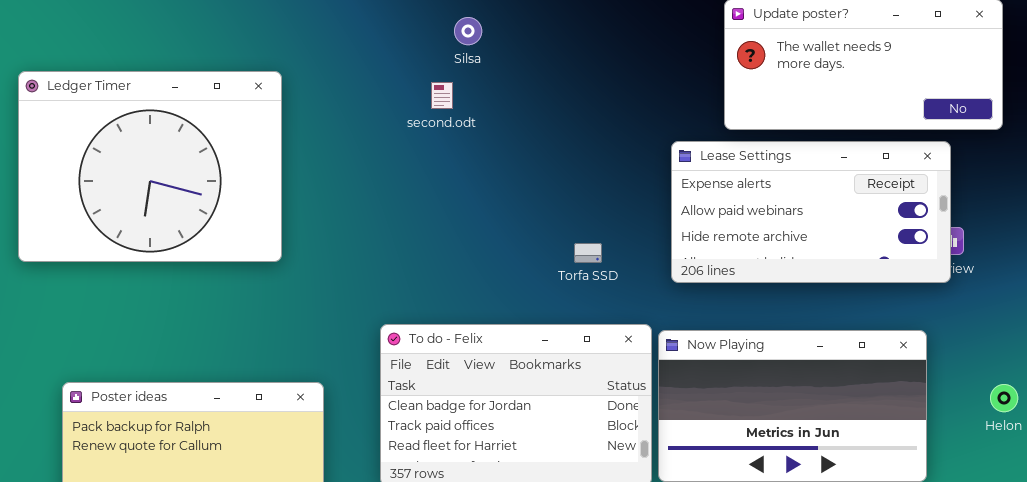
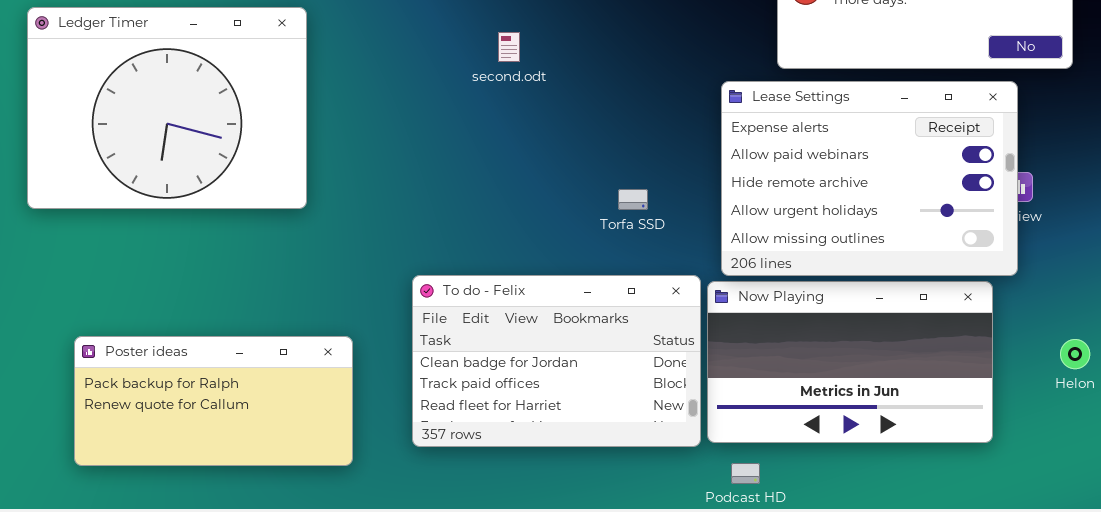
second.odt: [431,82,453,109] -> [498,32,520,62], moved
Lease Settings: [671,141,951,283] -> [721,81,1018,276], resized

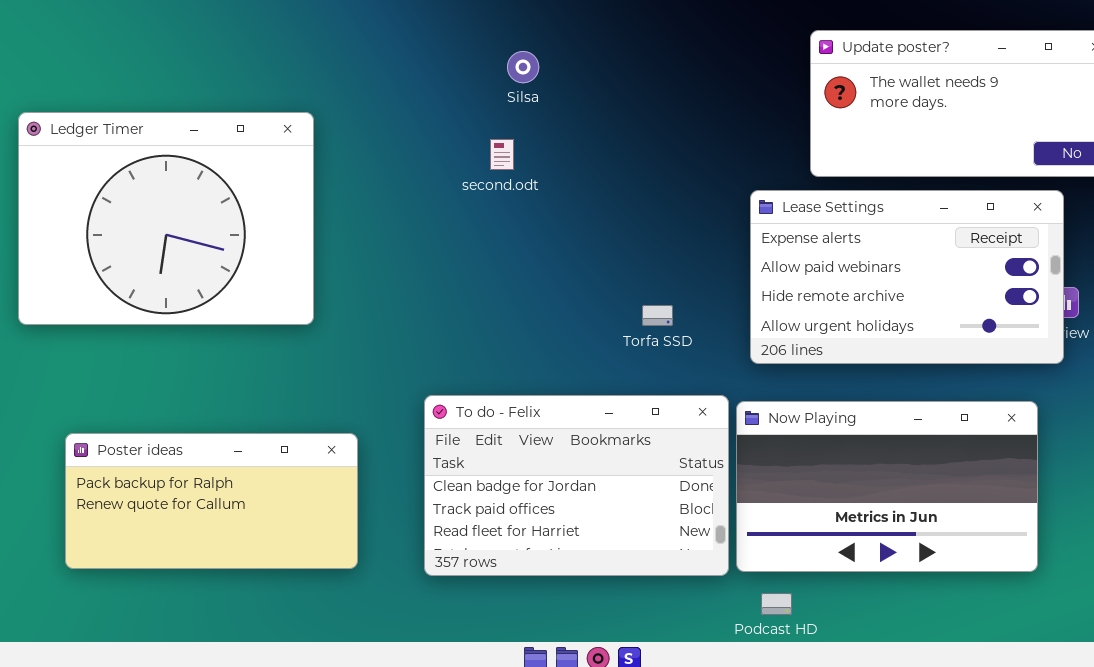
second.odt: [498,32,520,62] -> [490,139,514,170], moved
Lease Settings: [721,81,1018,276] -> [750,190,1064,364], resized
Poster ideas: [74,336,353,466] -> [65,433,358,569], moved

